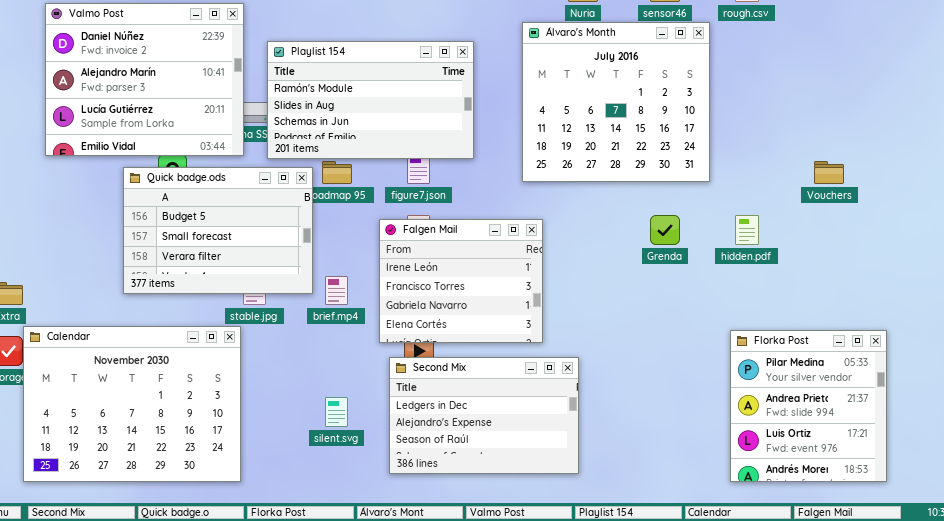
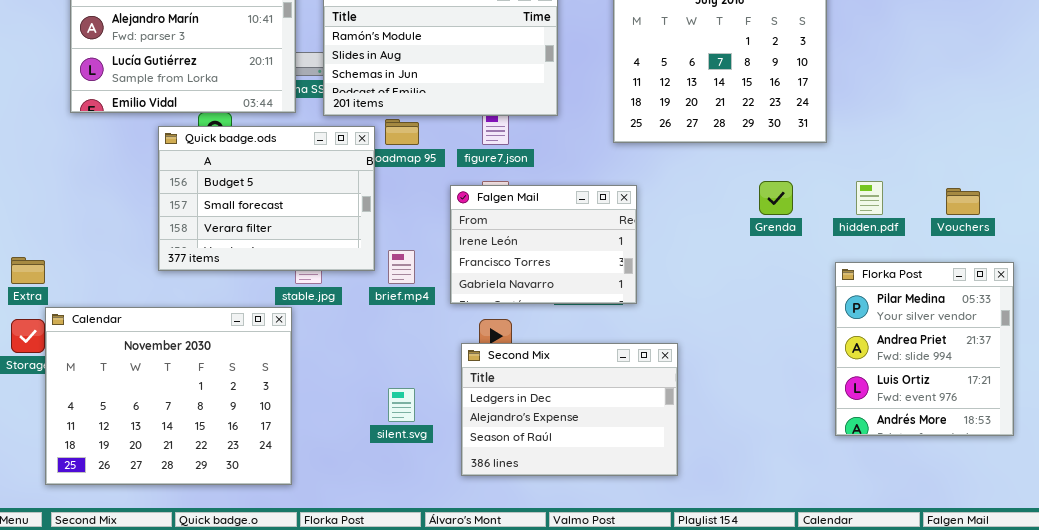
Vouchers: [814,161,844,184] -> [946,188,980,215], moved
Falgen Mail: [379,219,543,343] -> [450,185,637,304], resized
Florka Post: [730,330,887,482] -> [835,262,1014,436], moved

